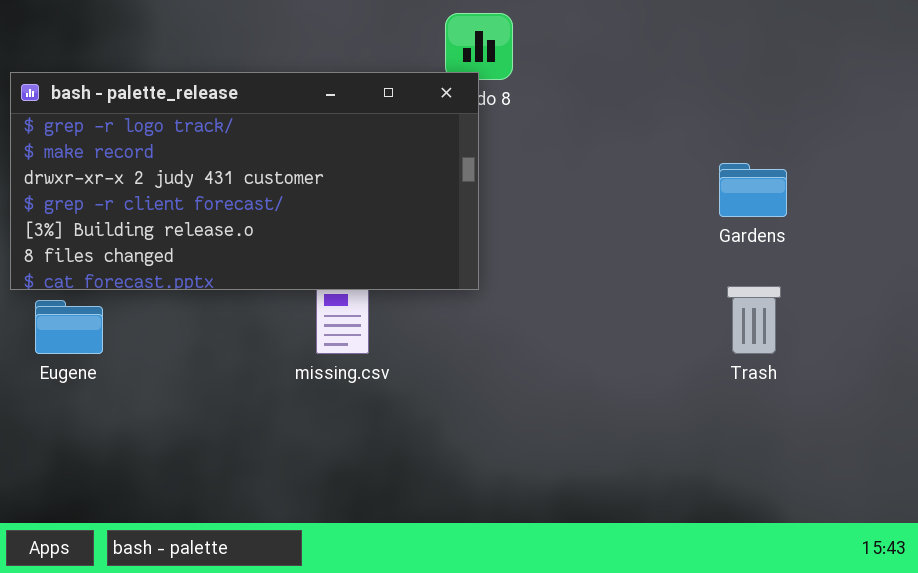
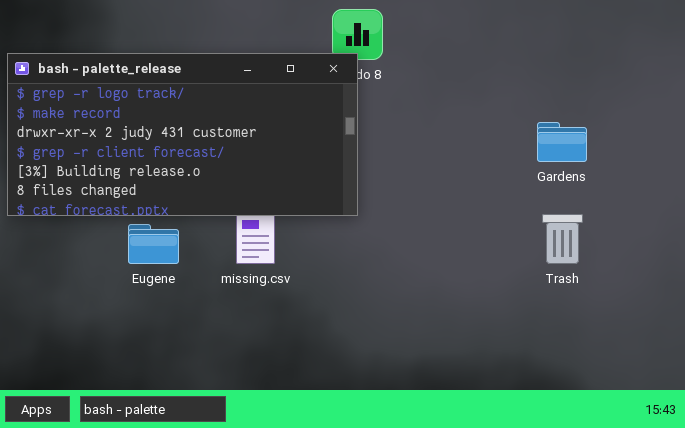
Eugene: [35,300,103,354] -> [128,224,179,264], moved

